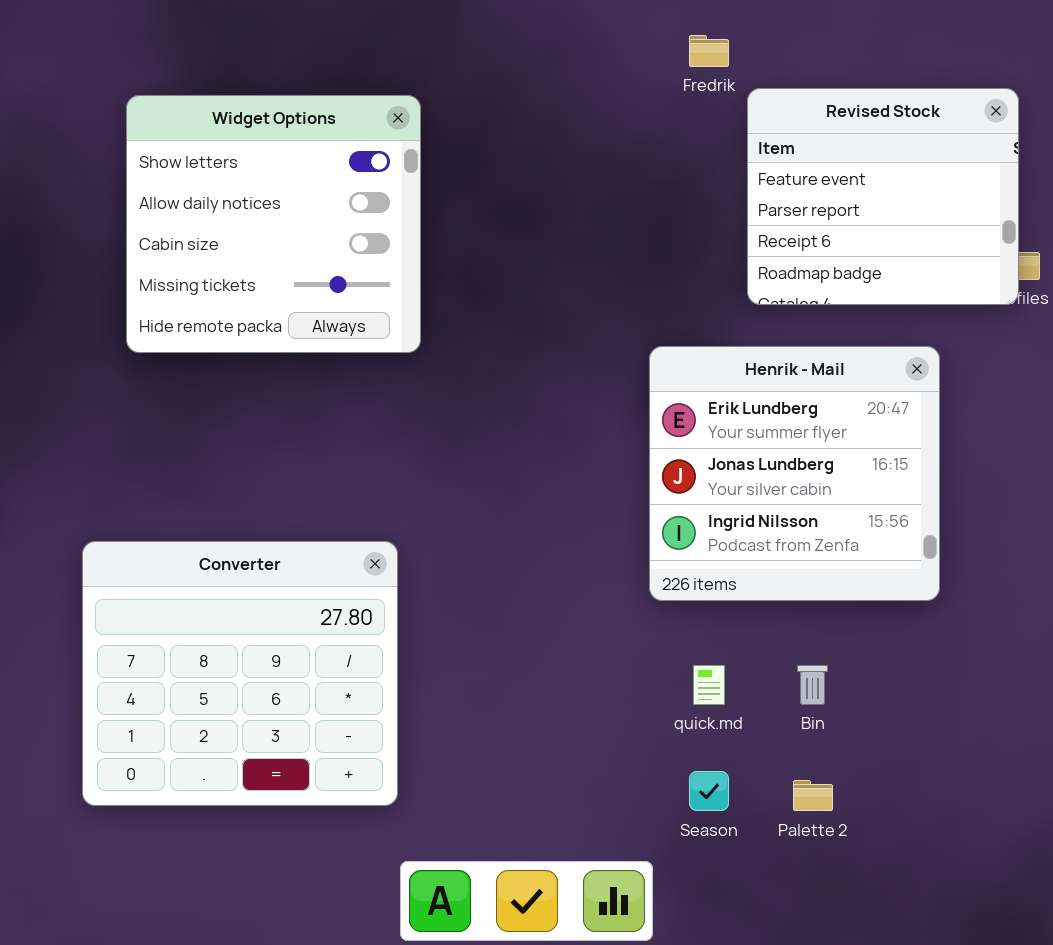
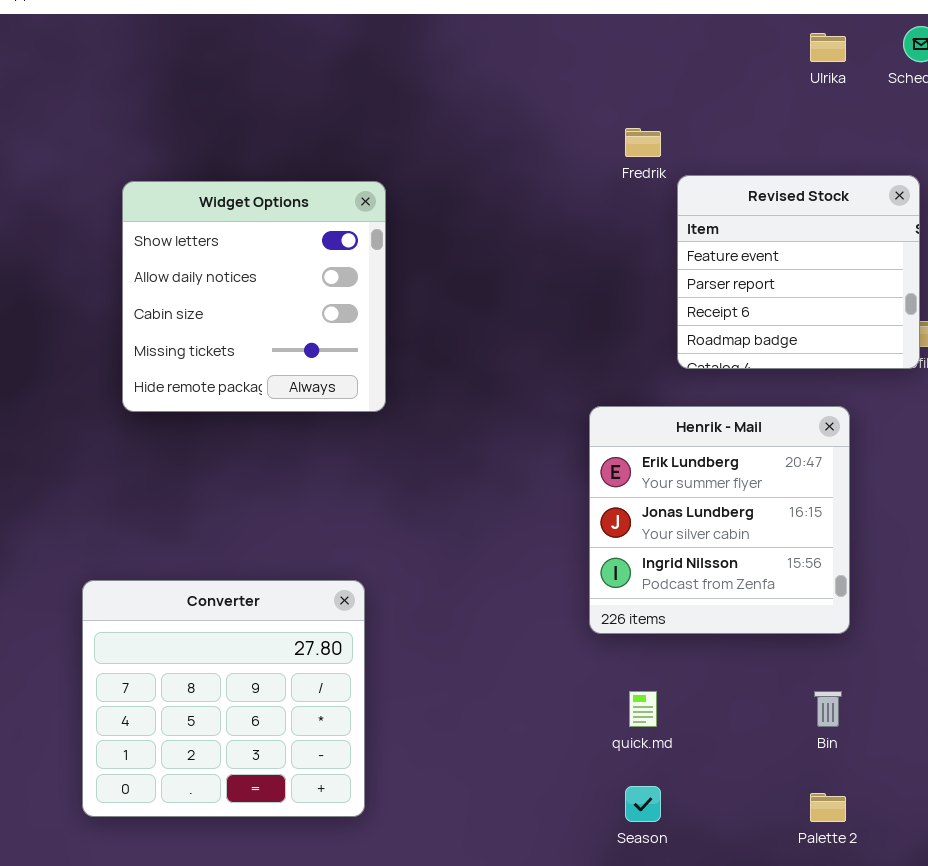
Bin: [797,665,828,705] -> [814,691,842,727], moved
Palette 2: [793,780,833,811] -> [810,793,846,822], moved

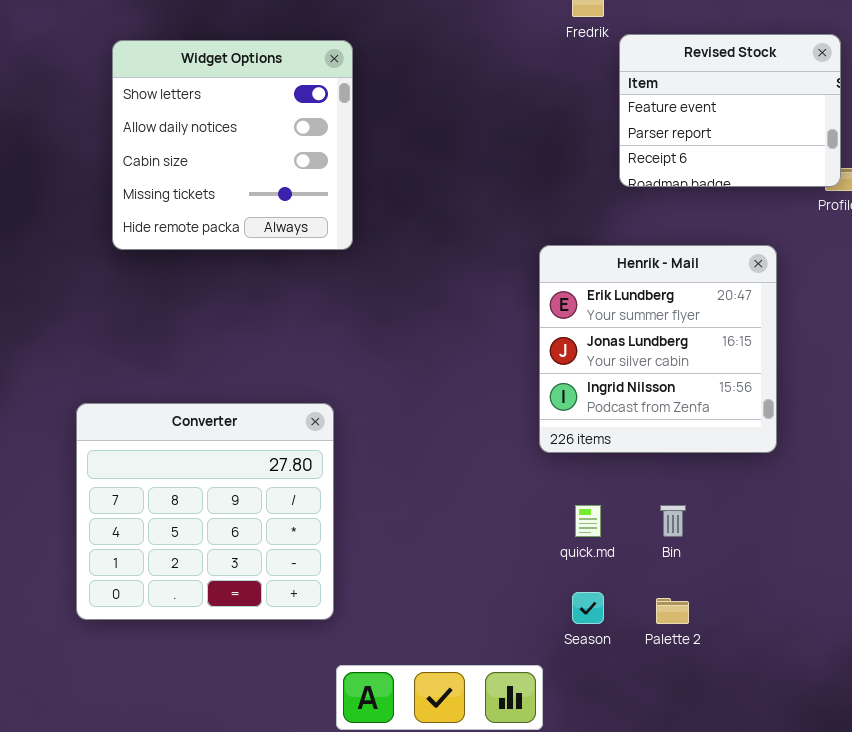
Revised Stock: [677,175,920,369] -> [619,34,841,187], resized
Bin: [814,691,842,727] -> [660,505,686,537], moved
Palette 2: [810,793,846,822] -> [656,598,689,624], moved

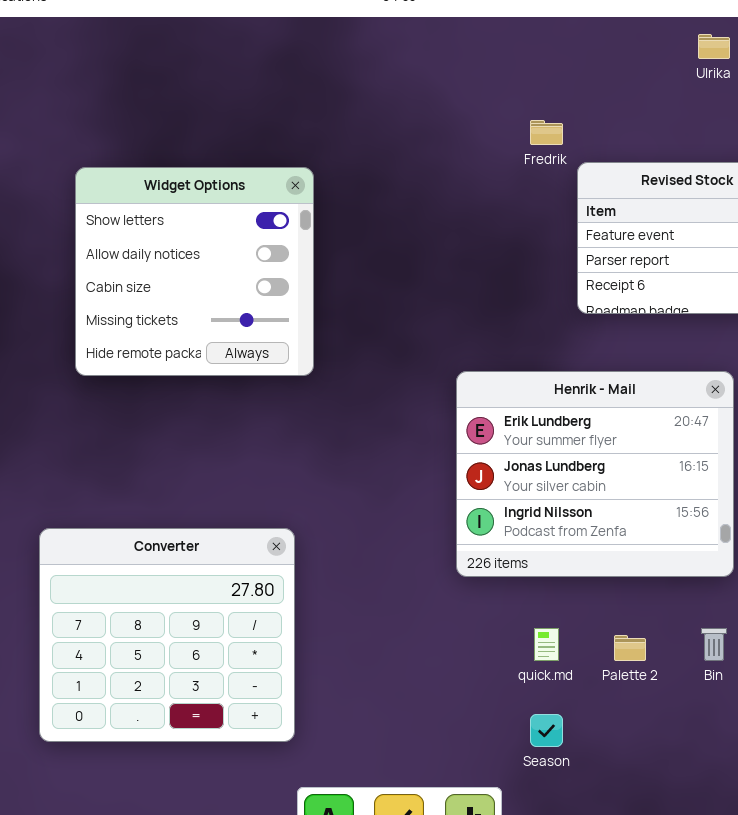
Henrik - Mail: [539,245,777,453] -> [456,371,734,577], resized
Bin: [660,505,686,537] -> [701,628,727,661], moved
Palette 2: [656,598,689,624] -> [614,635,646,661], moved

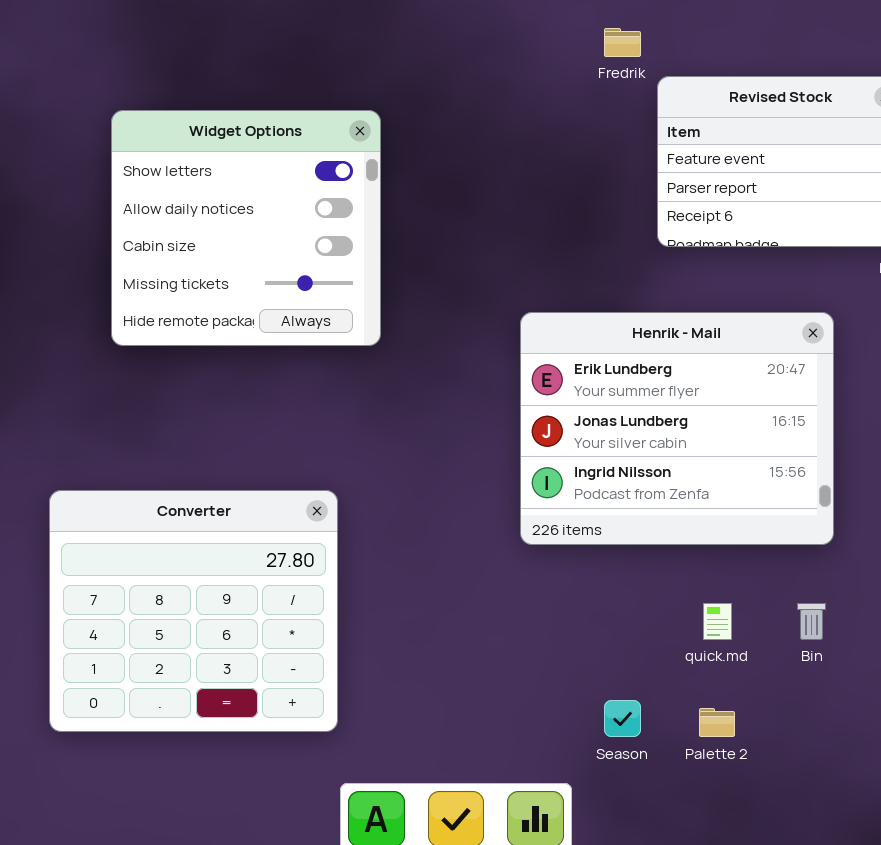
Widget Options: [75,167,314,376] -> [111,110,381,346], moved
quick.md: [534,628,559,661] -> [703,603,732,640], moved
Palette 2: [614,635,646,661] -> [699,708,735,737], moved

